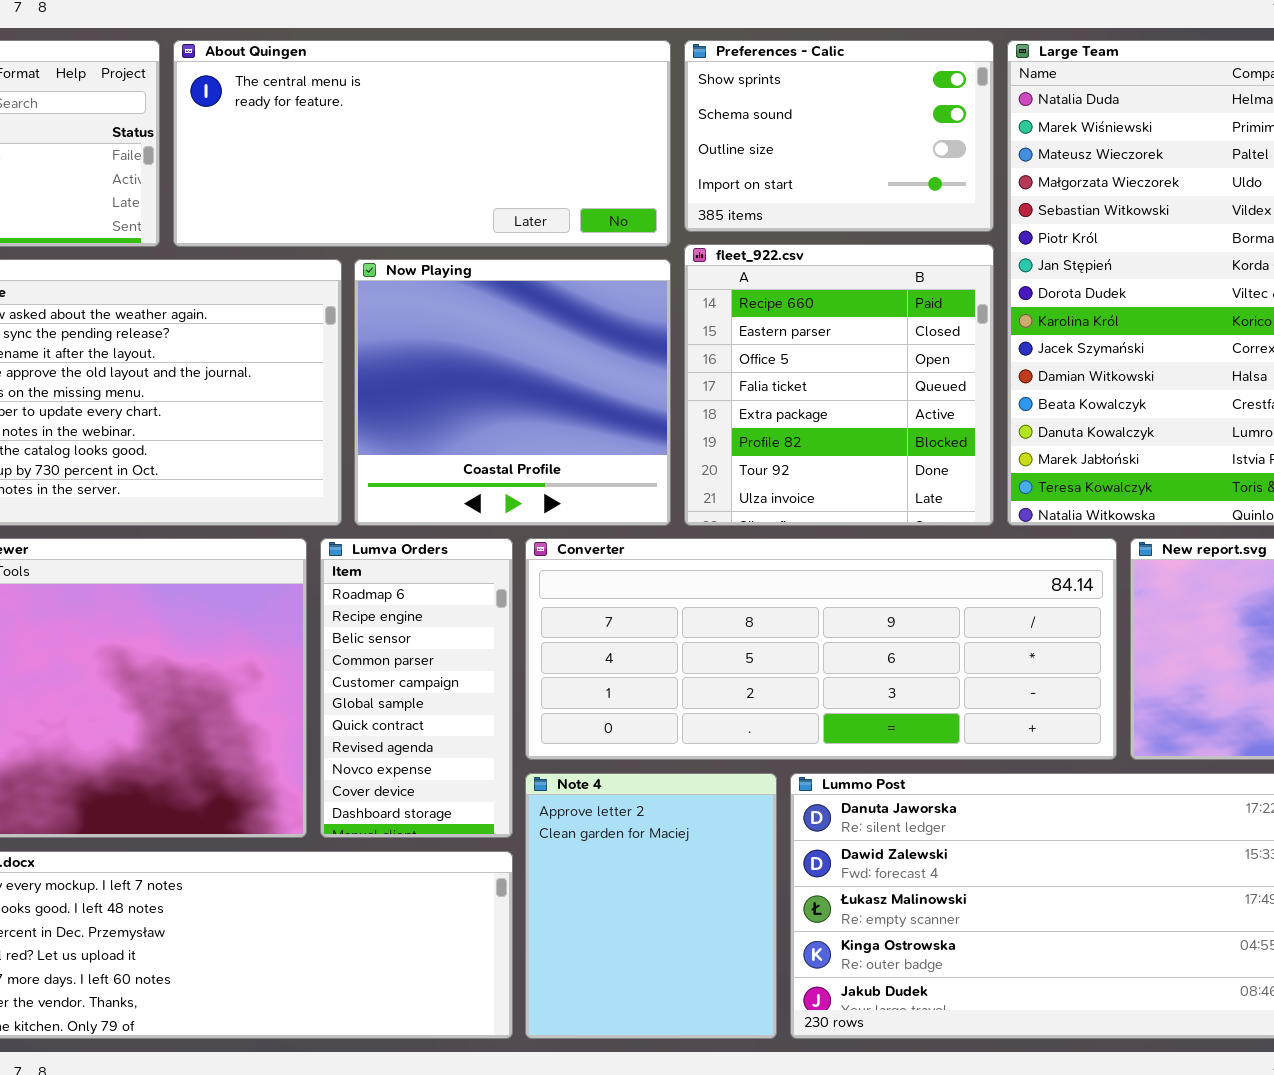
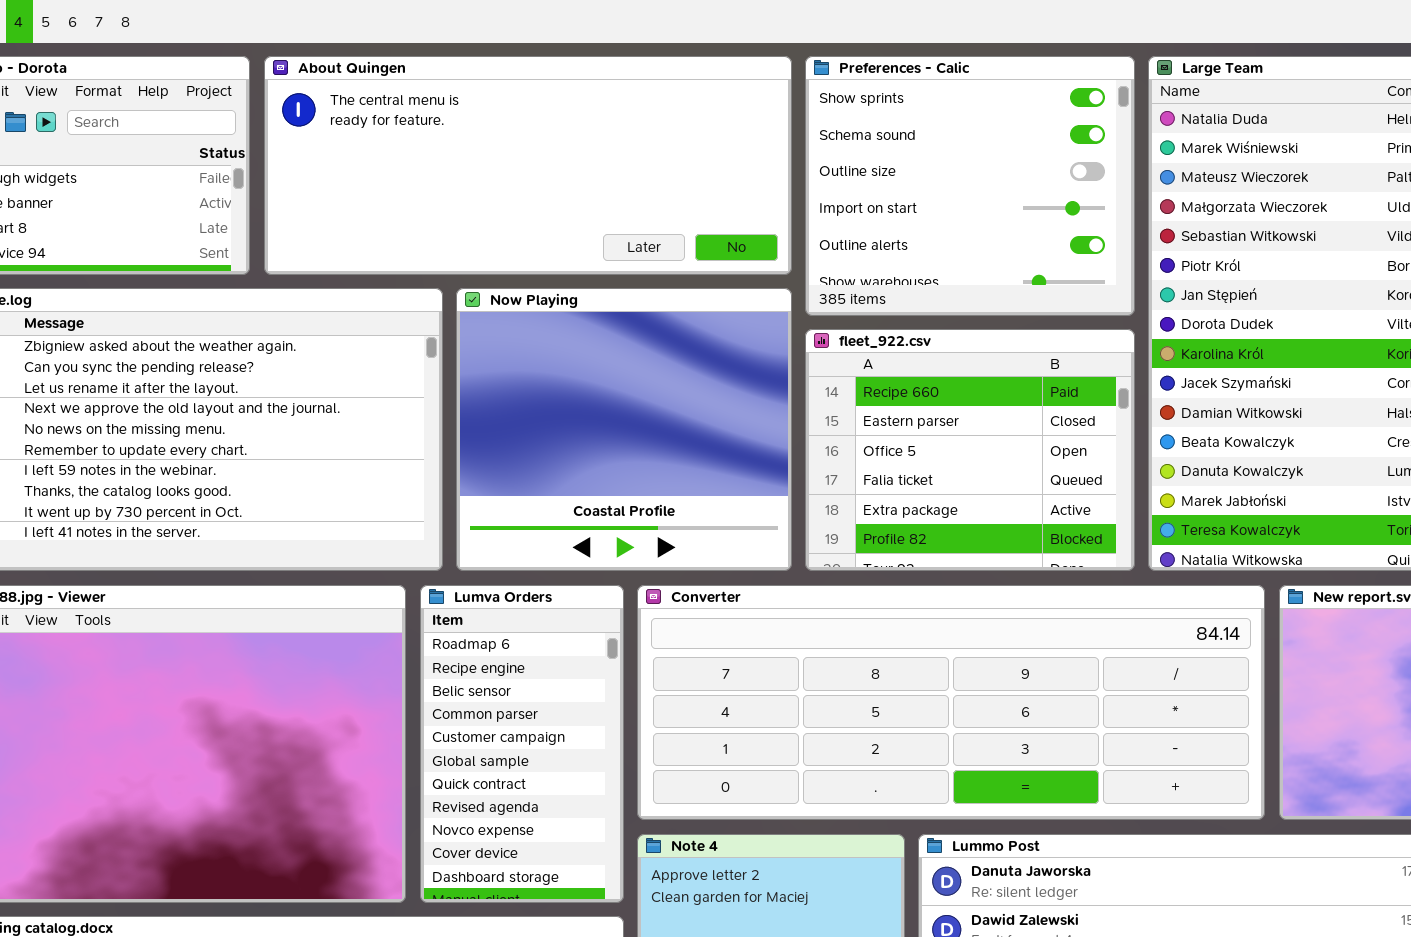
Preferences - Calic: [684,40,994,232] -> [805,56,1135,316], resized
fleet_922.csv: [684,244,994,526] -> [805,329,1135,571], resized

